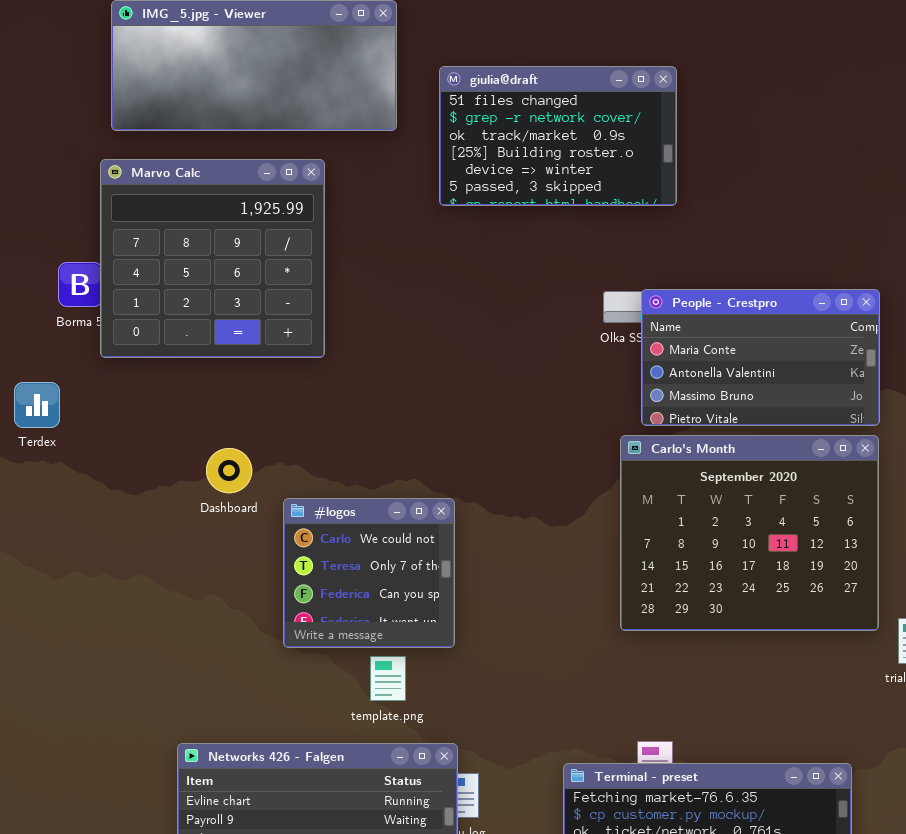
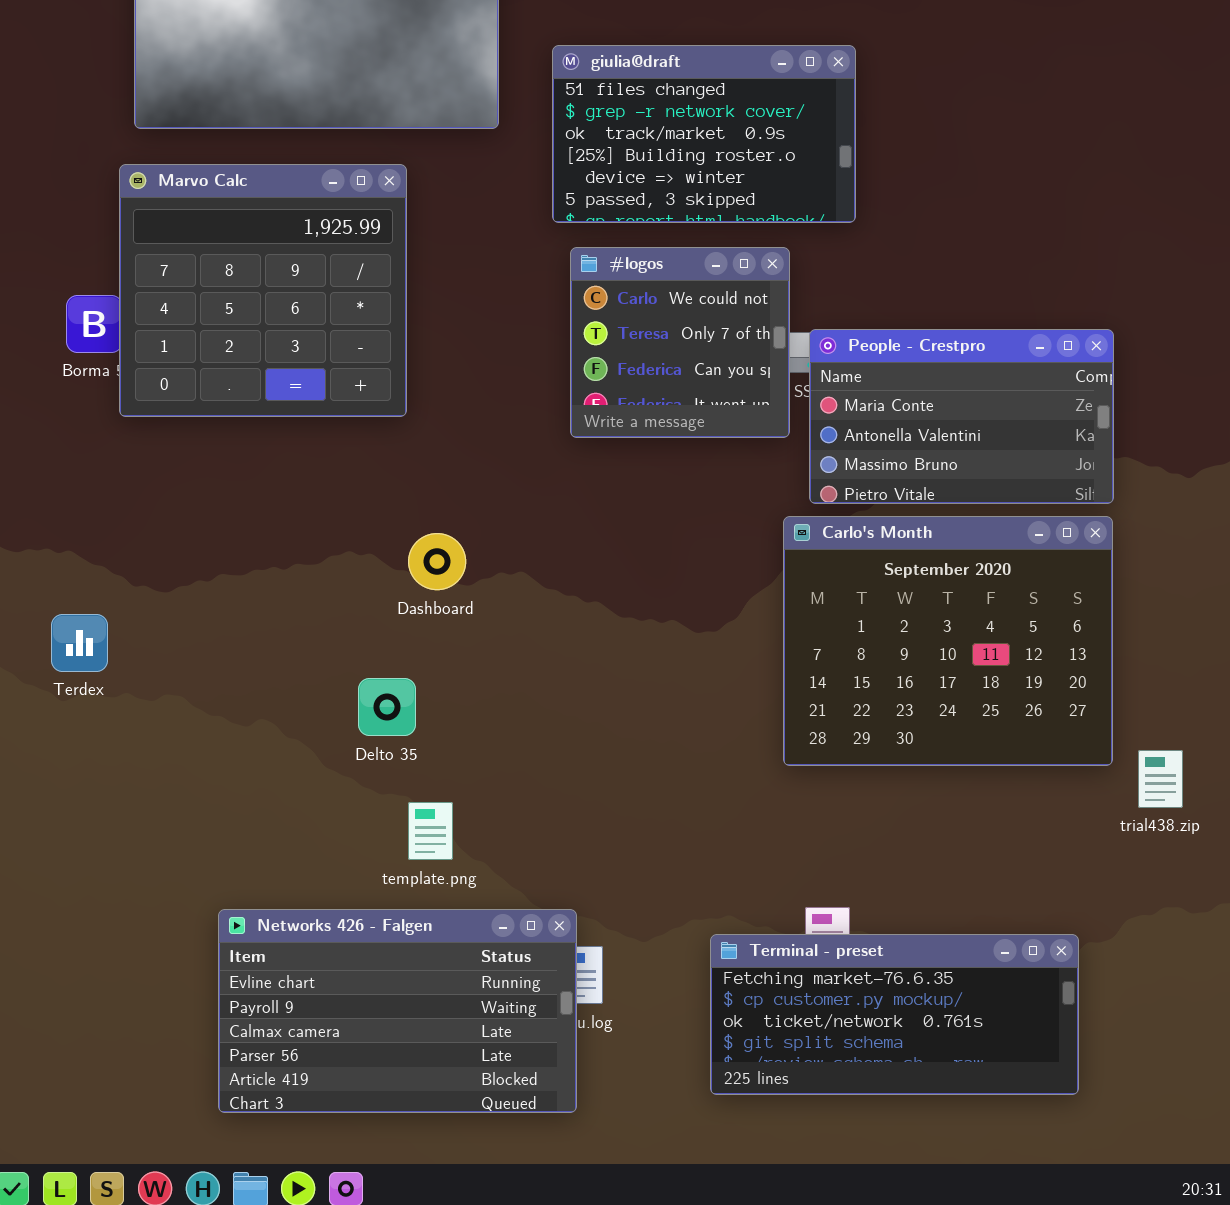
Terdex: [14,382,60,428] -> [51,614,108,672], moved
Dashboard: [206,448,252,493] -> [408,533,466,590], moved
#logos: [283,498,455,648] -> [570,247,790,438], moved
template.png: [370,656,406,701] -> [408,802,453,860], moved

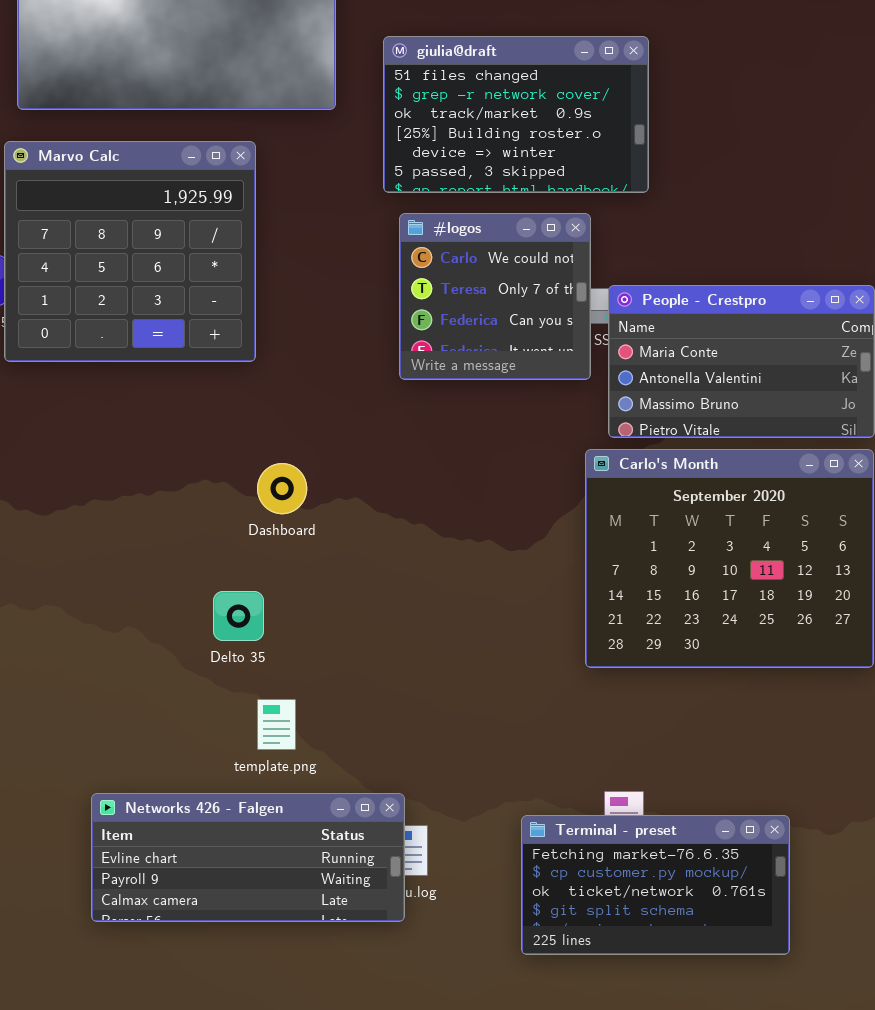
Networks 426 - Falgen: [218,909,577,1113] -> [91,793,405,922], resized
Terminal - preset: [710,934,1079,1095] -> [521,815,790,955], resized

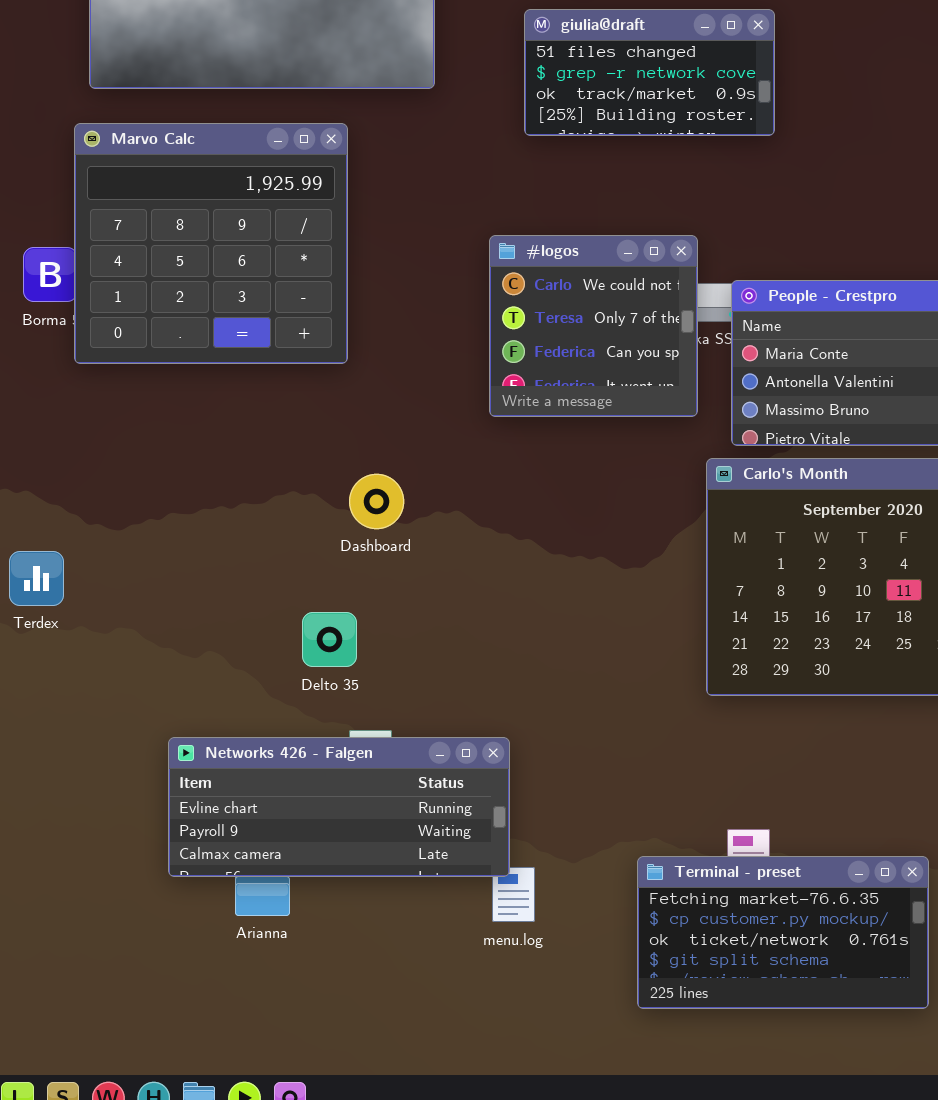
giulia@draft: [383,36,649,193] -> [524,9,775,136], resized
#logos: [399,213,591,380] -> [489,235,698,417], moved
Networks 426 - Falgen: [91,793,405,922] -> [168,737,510,877], moved

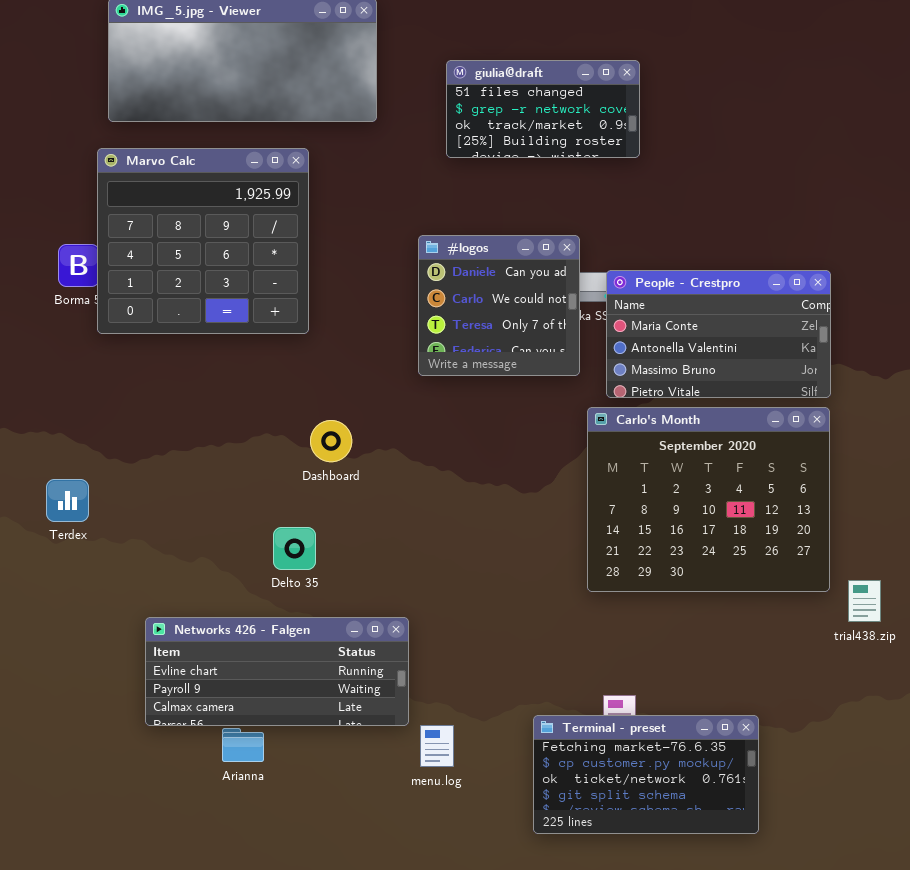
#logos: [489,235,698,417] -> [418,235,580,376], scrolled up 1 row
Networks 426 - Falgen: [168,737,510,877] -> [145,617,409,726], moved

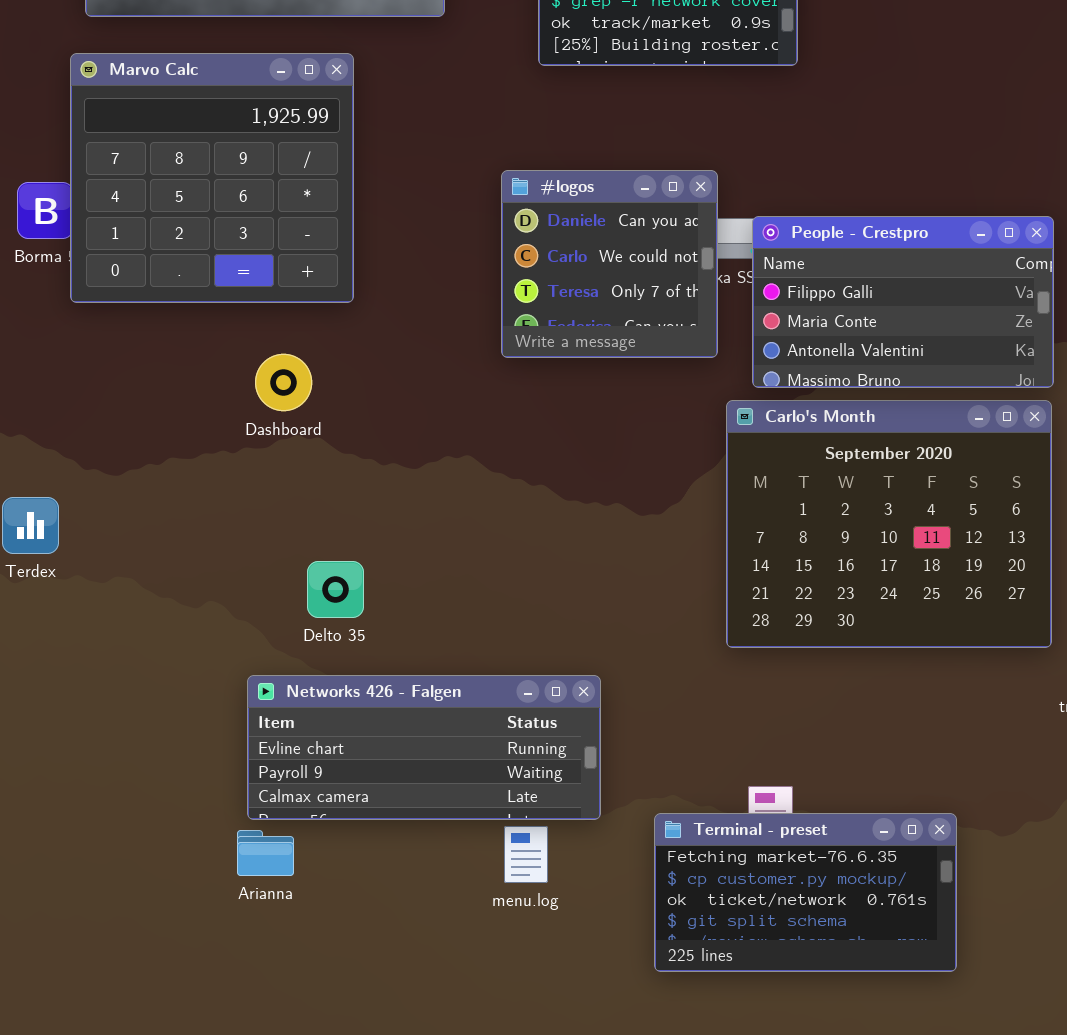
People - Crestpro: [606,270,831,398] -> [752,216,1054,388], scrolled up 1 row
Dashboard: [310,420,352,462] -> [255,354,312,411], moved
Networks 426 - Falgen: [145,617,409,726] -> [247,675,601,820], moved

